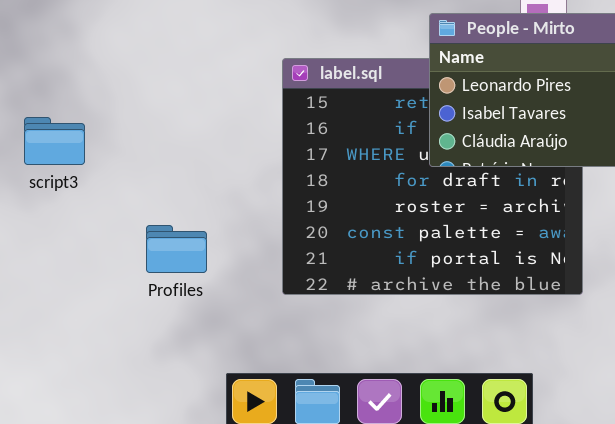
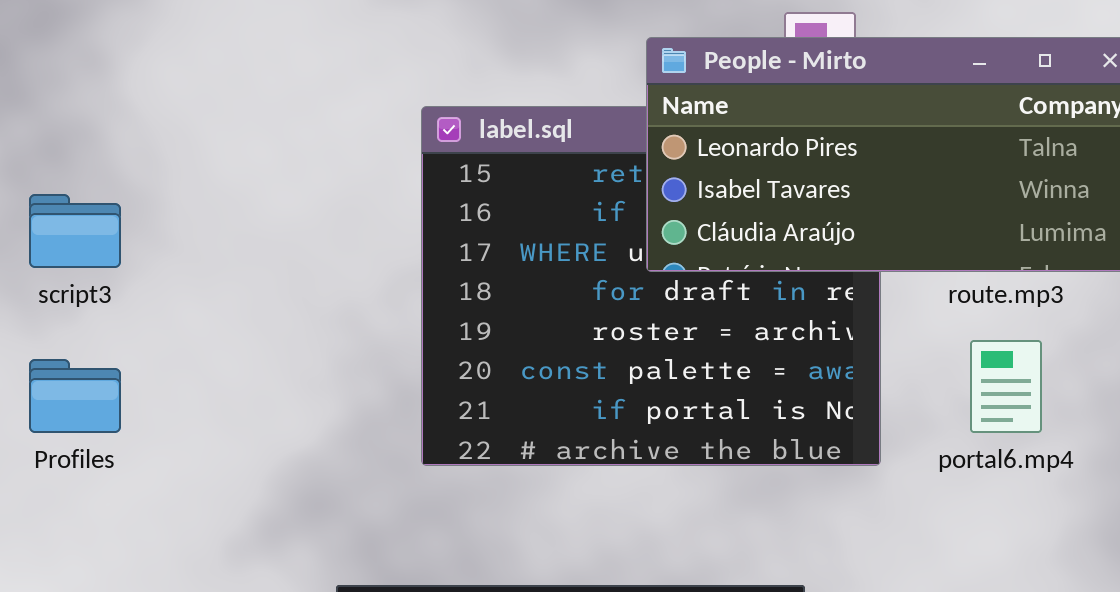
Profiles: [146,225,207,273] -> [29,359,121,433], moved

